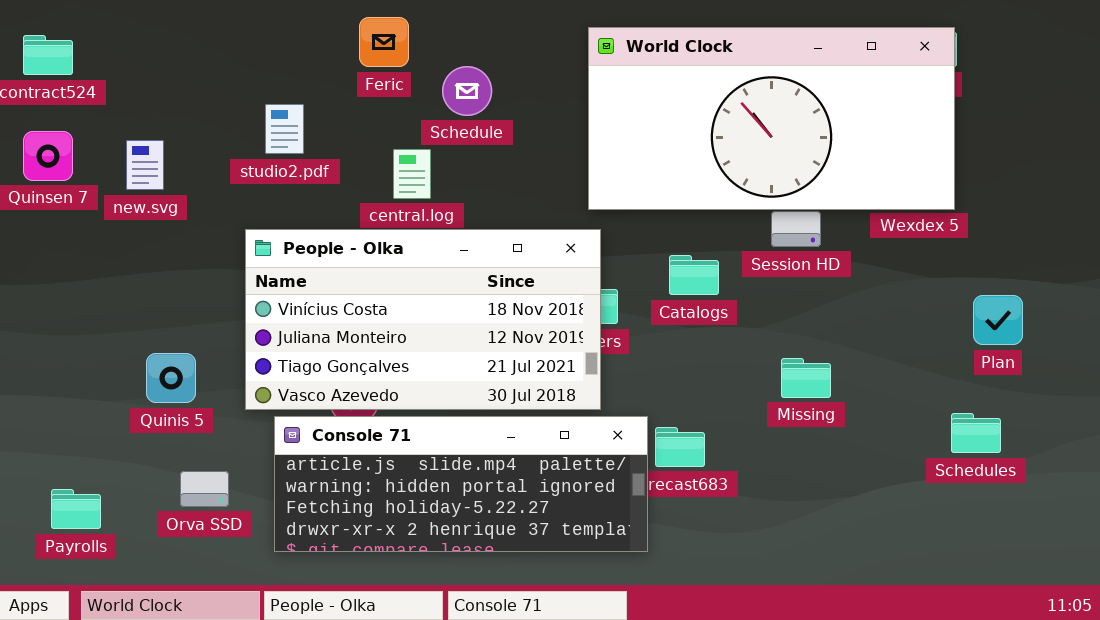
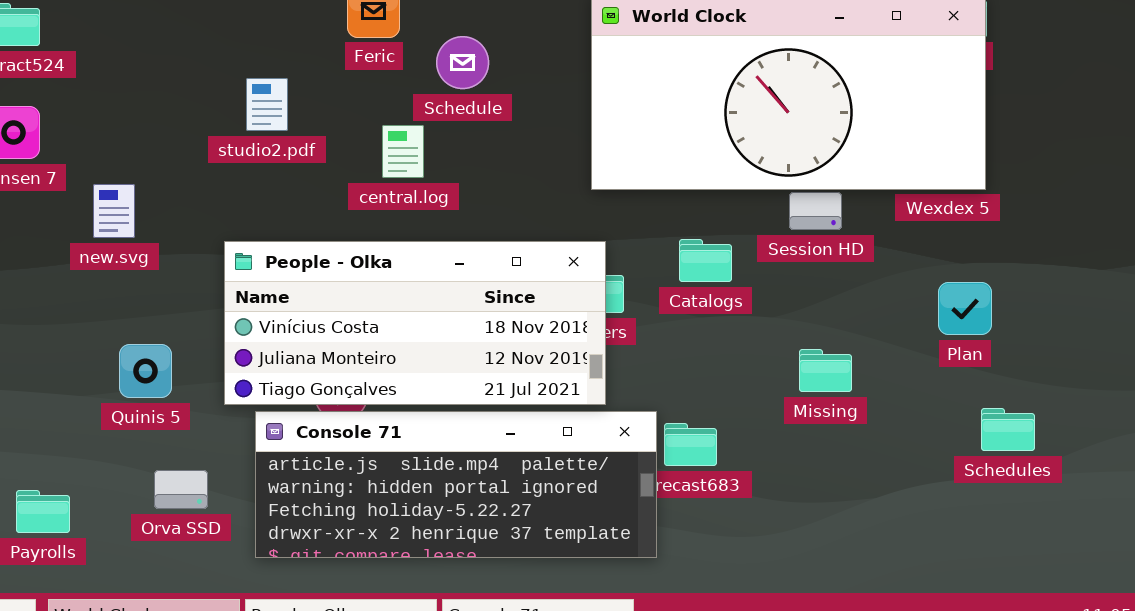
new.svg: [126,140,164,190] -> [93,184,135,238], moved
People - Olka: [245,229,601,410] -> [224,241,606,405], resized
Plan: [973,295,1023,345] -> [938,282,992,335], moved

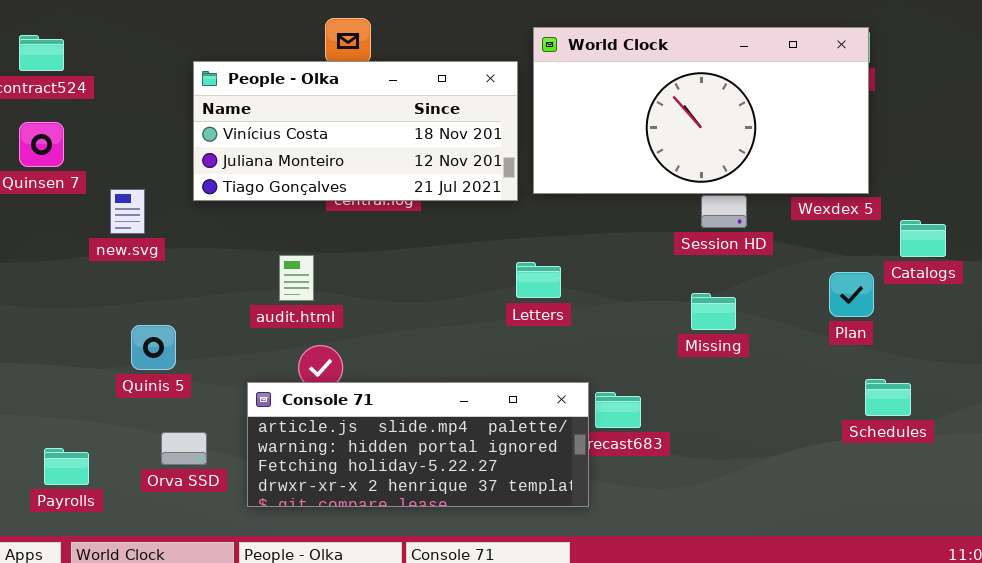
Catalogs: [679,239,732,282] -> [900,220,946,257], moved
People - Olka: [224,241,606,405] -> [193,61,518,201], moved
Missing: [799,349,852,392] -> [691,293,736,330], moved

